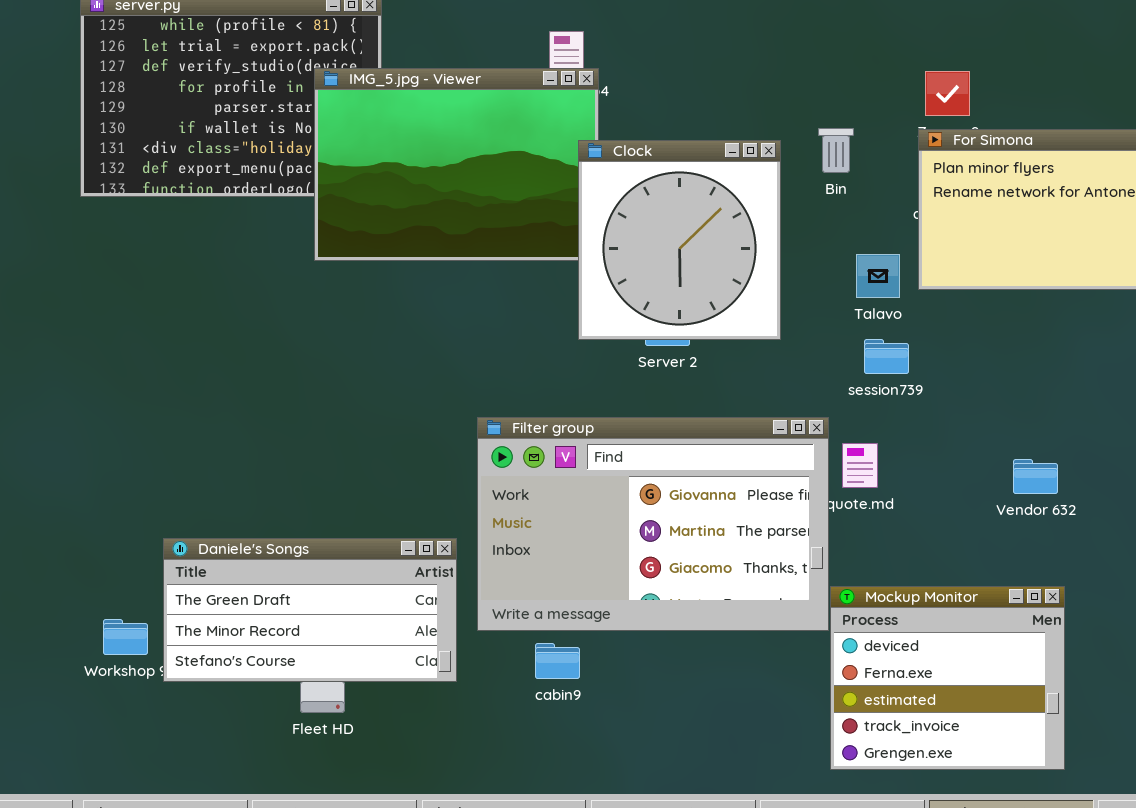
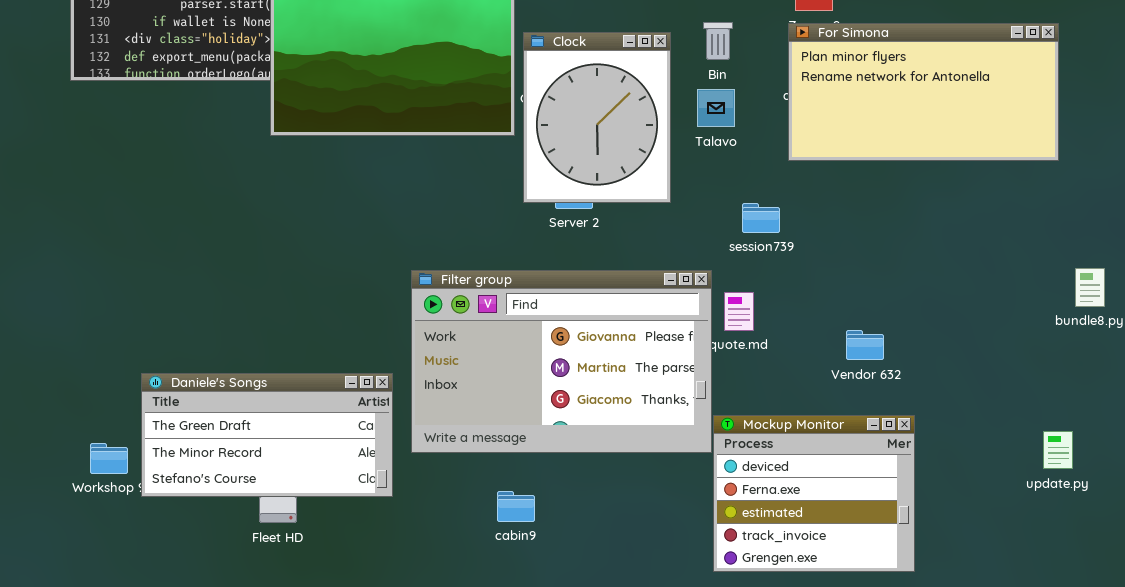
Clock: [578,140,781,340] -> [523,32,671,203], resized
Talavo: [856,254,900,298] -> [697,89,735,127], moved
Vendor 632: [1013,459,1058,494] -> [846,330,884,360], moved
cabin9: [535,643,580,679] -> [497,491,535,522], moved

